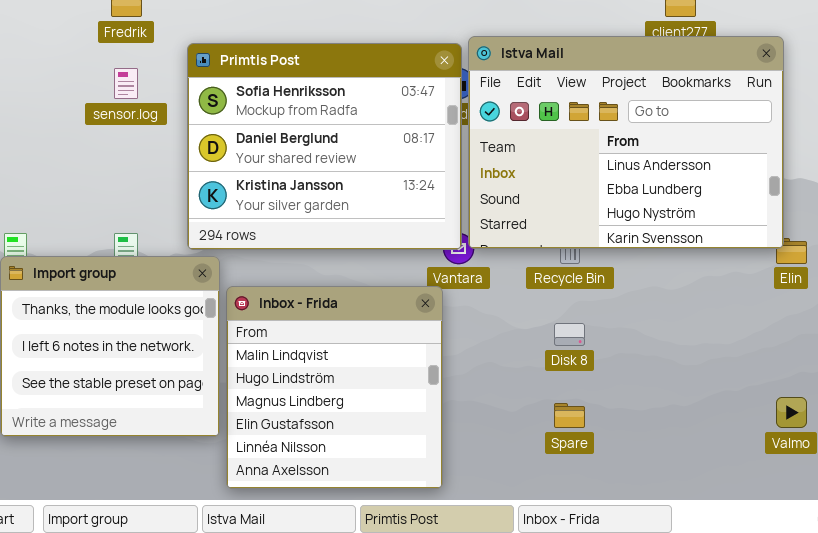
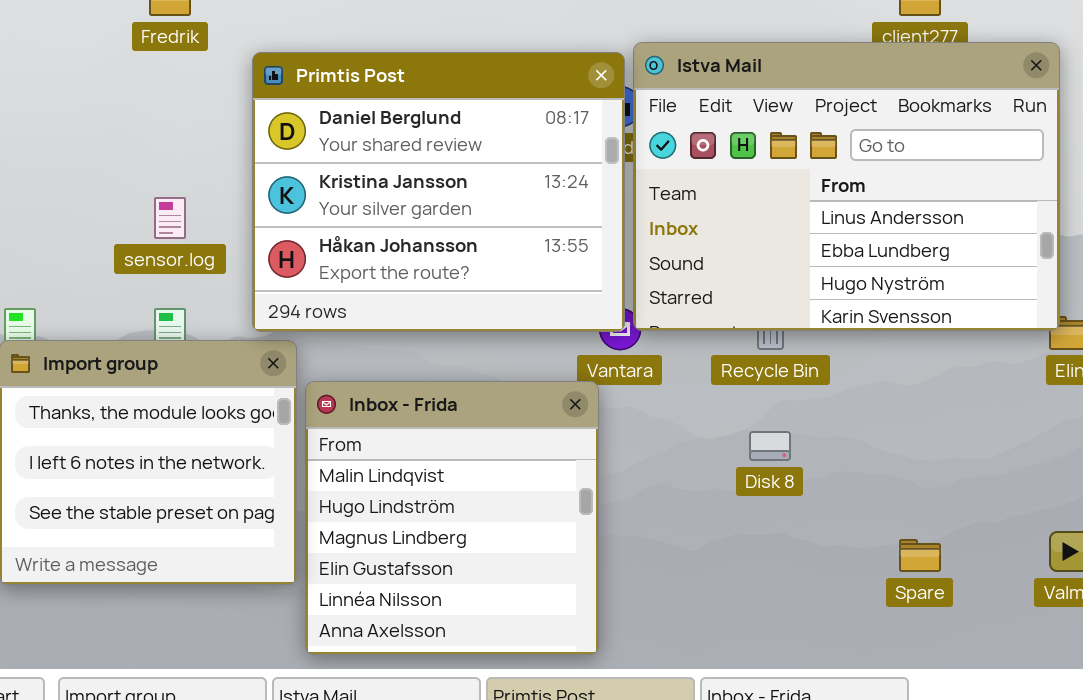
Primtis Post: [187,43,462,250] -> [252,52,625,332], scrolled down 1 row
sensor.log: [114,68,138,99] -> [154,197,186,239], moved
Spare: [554,403,585,428] -> [899,539,941,572], moved

